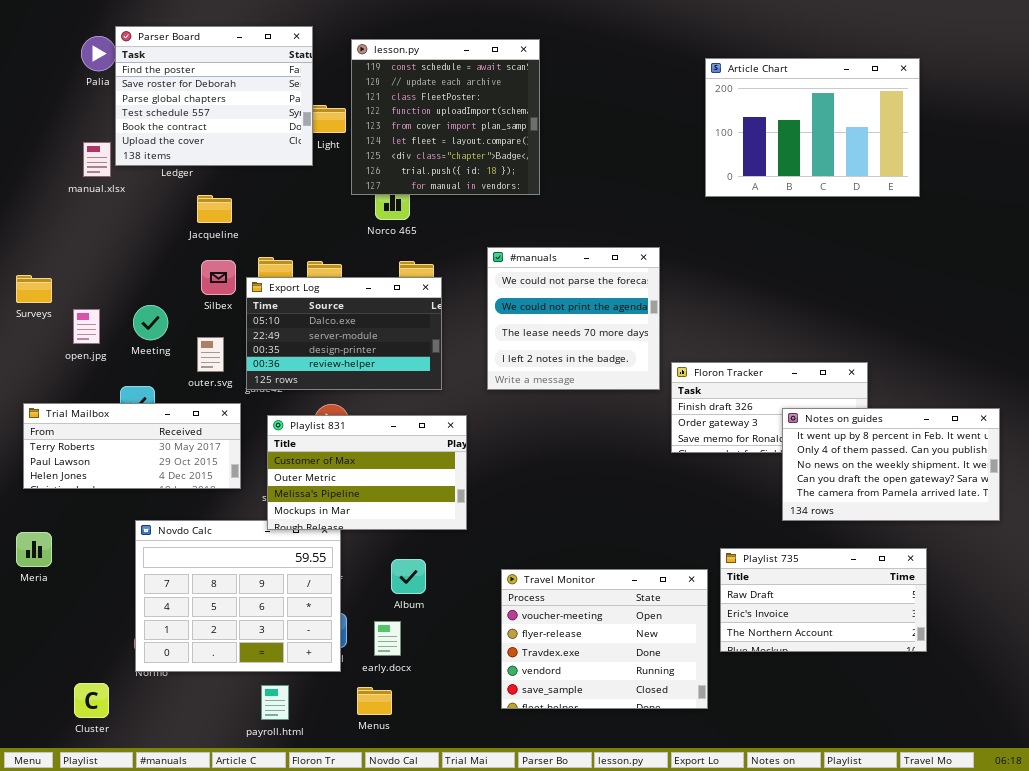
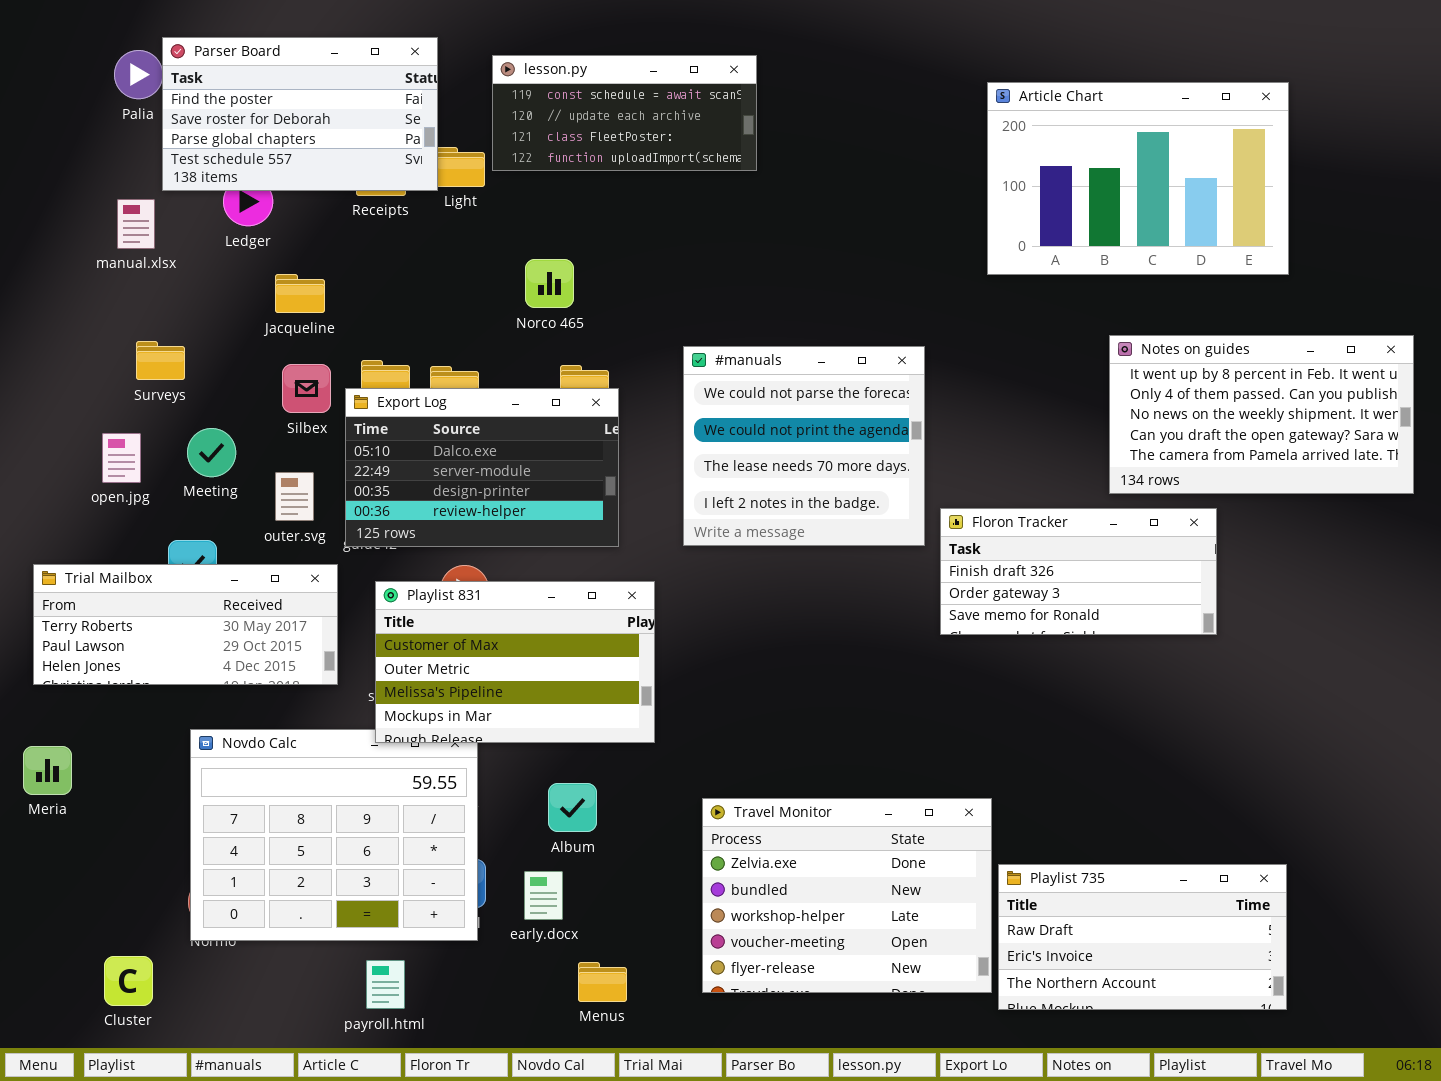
Parser Board: [115,26,313,166] -> [162,37,438,191], resized
lesson.py: [351,39,540,195] -> [492,55,757,171], resized
Surveys: [16,275,52,303] -> [136,341,185,380], moved
Notes on guides: [782,408,1000,521] -> [1109,335,1414,494], moved
Playlist 735: [720,548,927,652] -> [998,864,1287,1010], moved
Travel Monitor: [501,569,708,709] -> [702,798,992,993], scrolled up 3 rows
Menus: [357,687,392,715] -> [578,962,627,1002], moved

